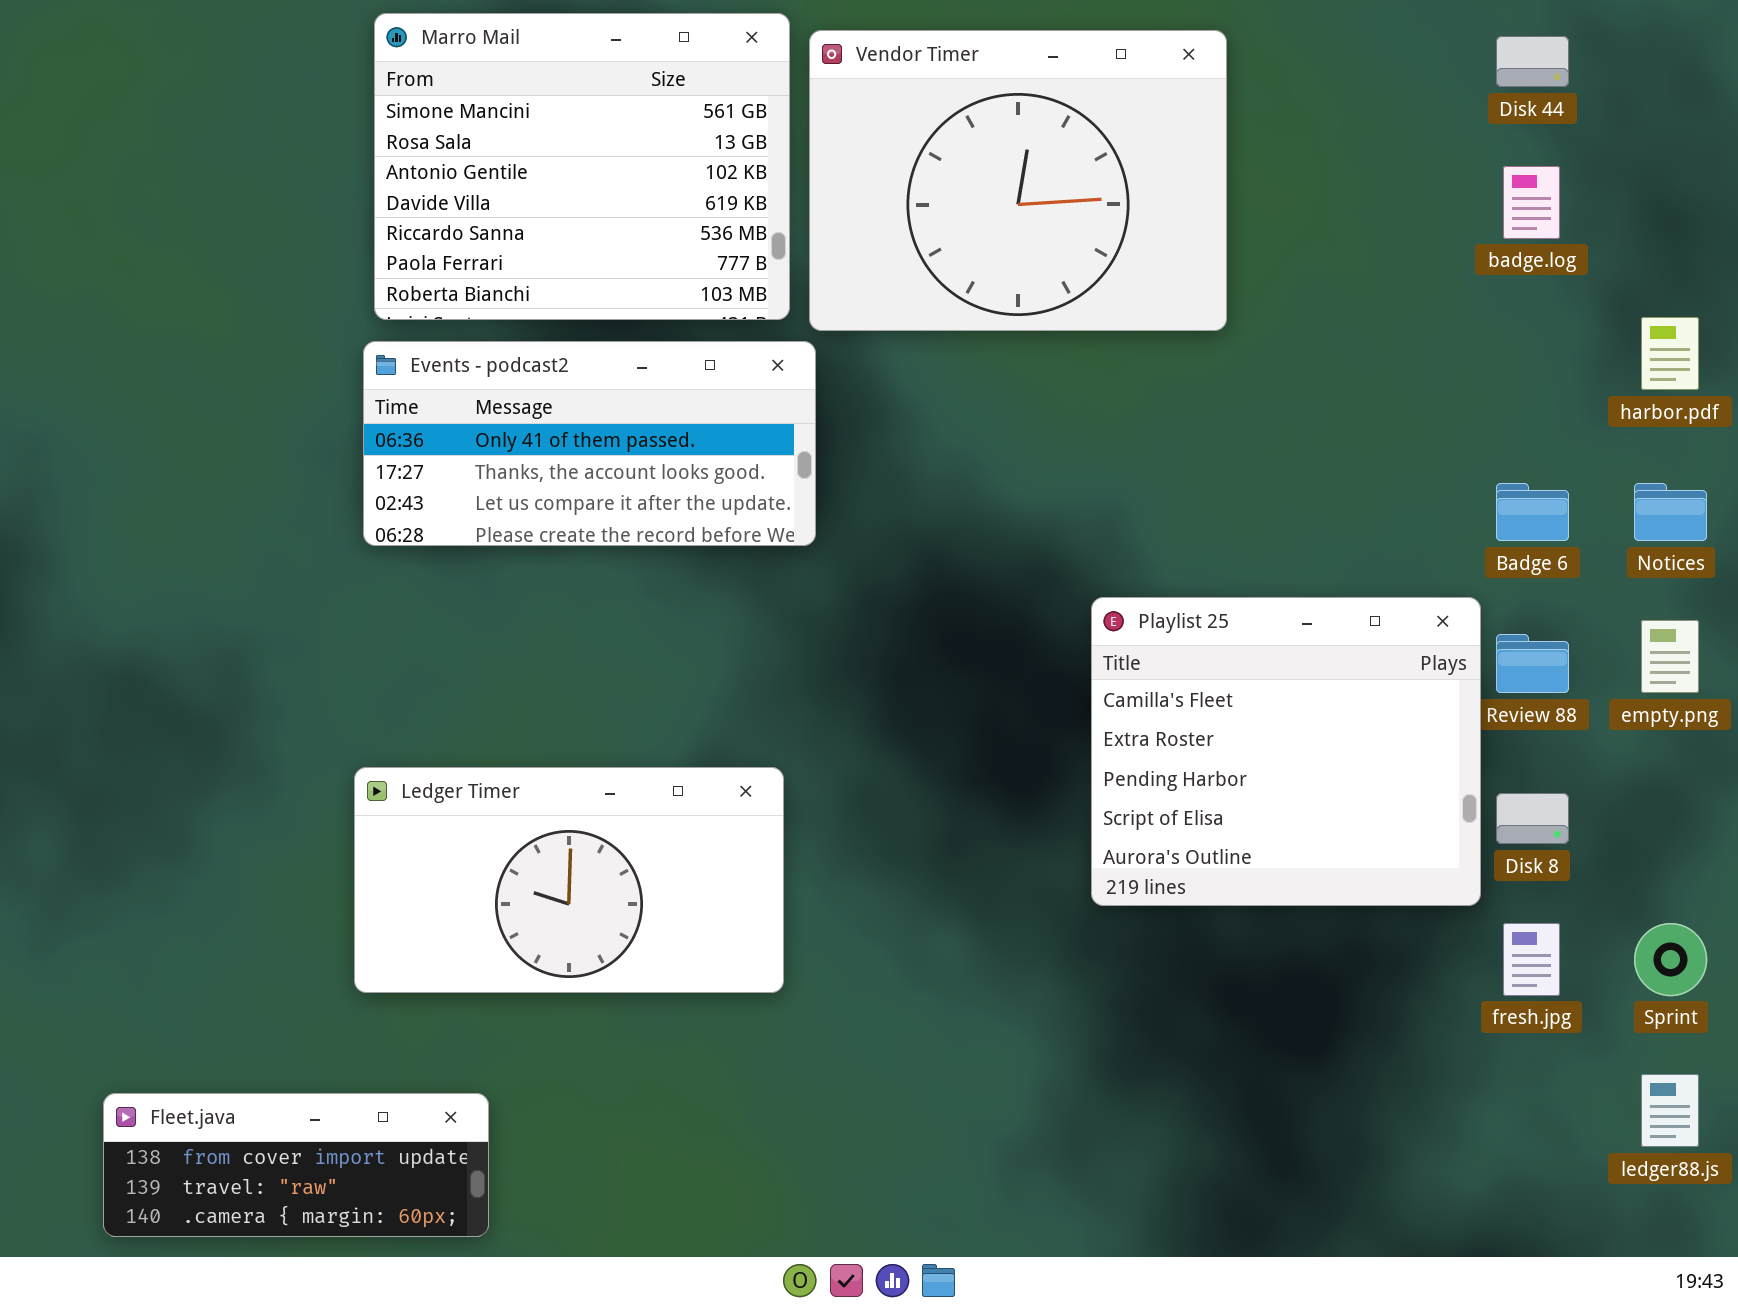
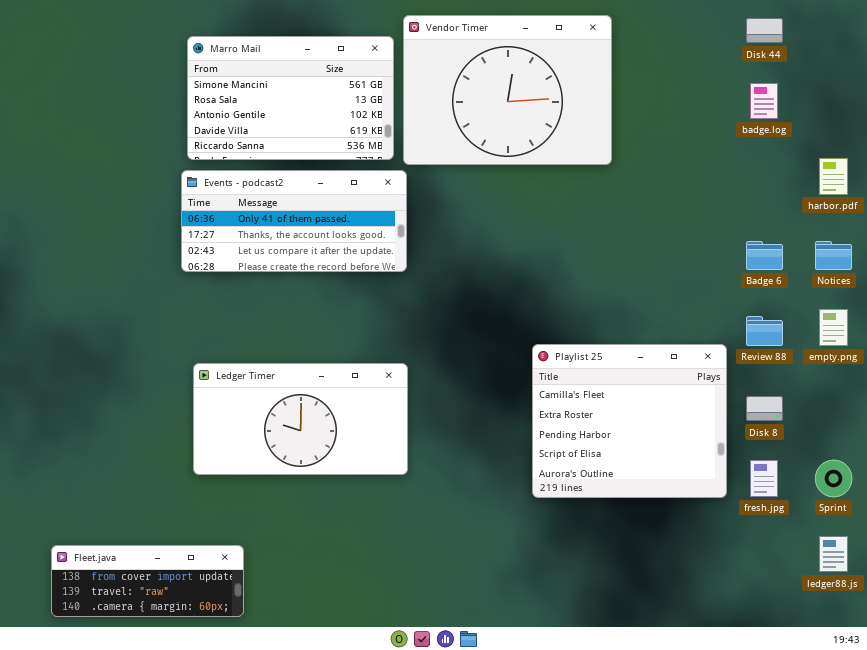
Marro Mail: [374,13,790,320] -> [187,36,394,160], resized
Playlist 25: [1091,597,1481,906] -> [532,344,727,498], moved
Ledger Timer: [354,767,784,993] -> [193,363,408,475], moved

